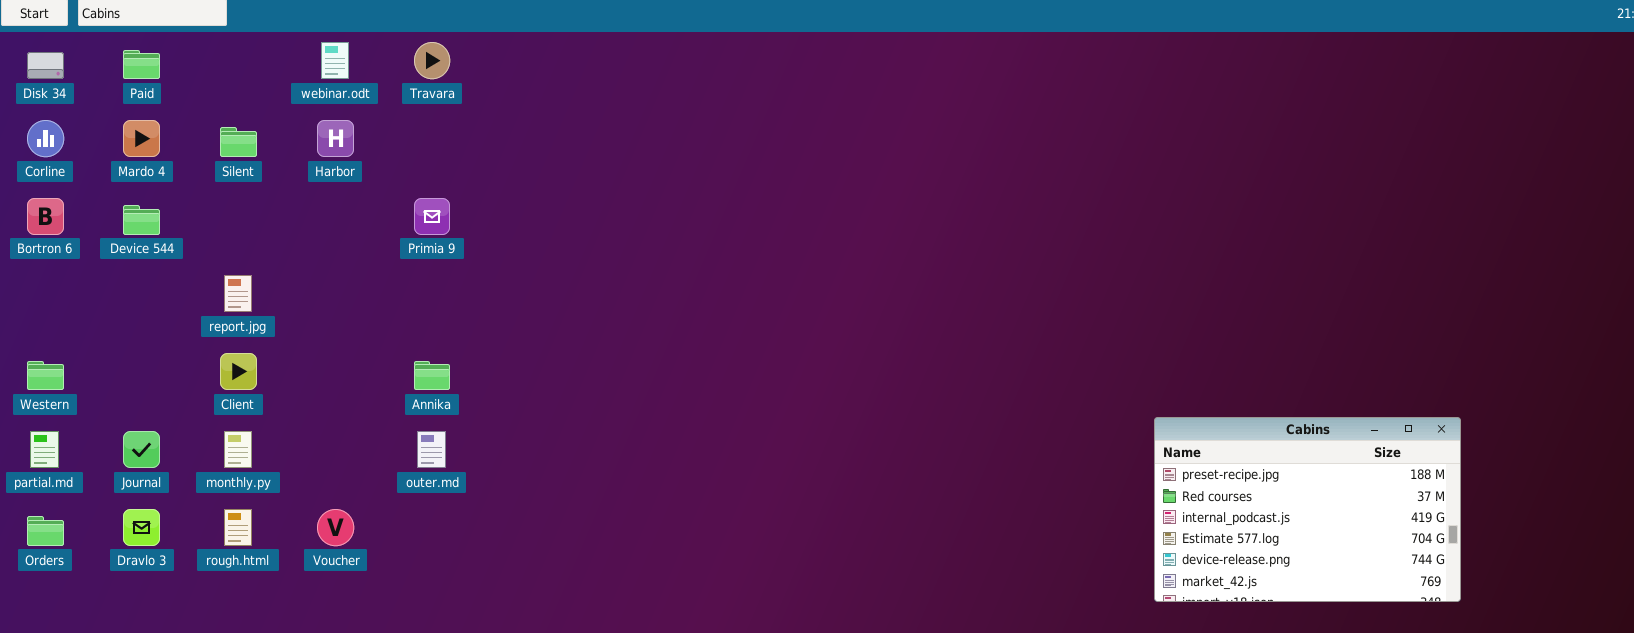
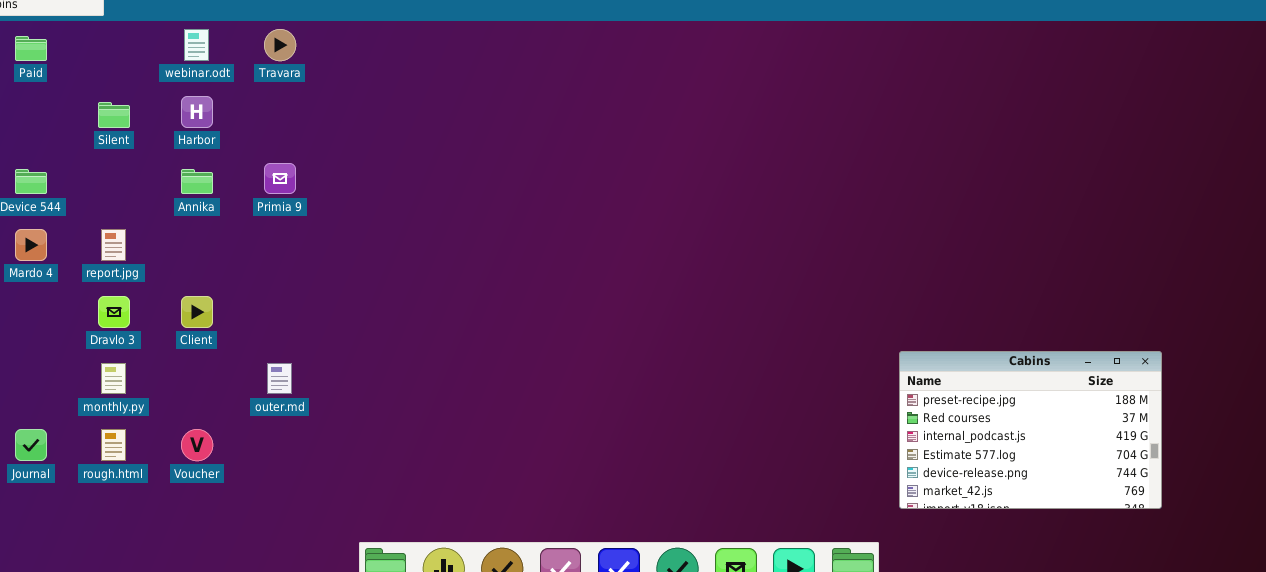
Mardo 4: [123,120,160,157] -> [15,229,47,261], moved
Client: [220,353,257,390] -> [181,296,213,328], moved
Annika: [414,361,450,390] -> [181,169,213,194], moved
Journal: [123,431,160,468] -> [15,429,47,461], moved
Dravlo 3: [123,509,160,546] -> [98,296,130,328], moved

